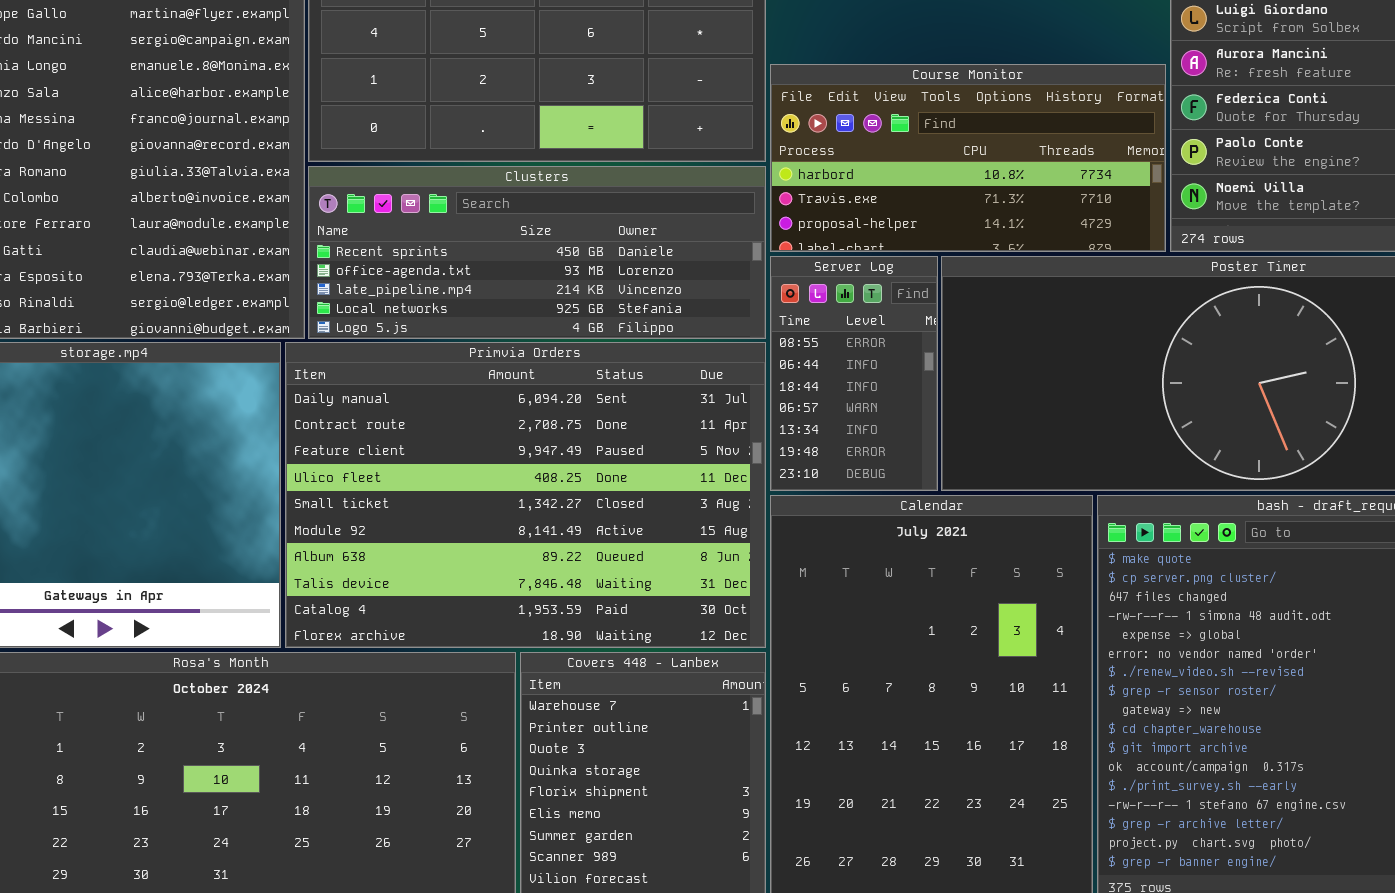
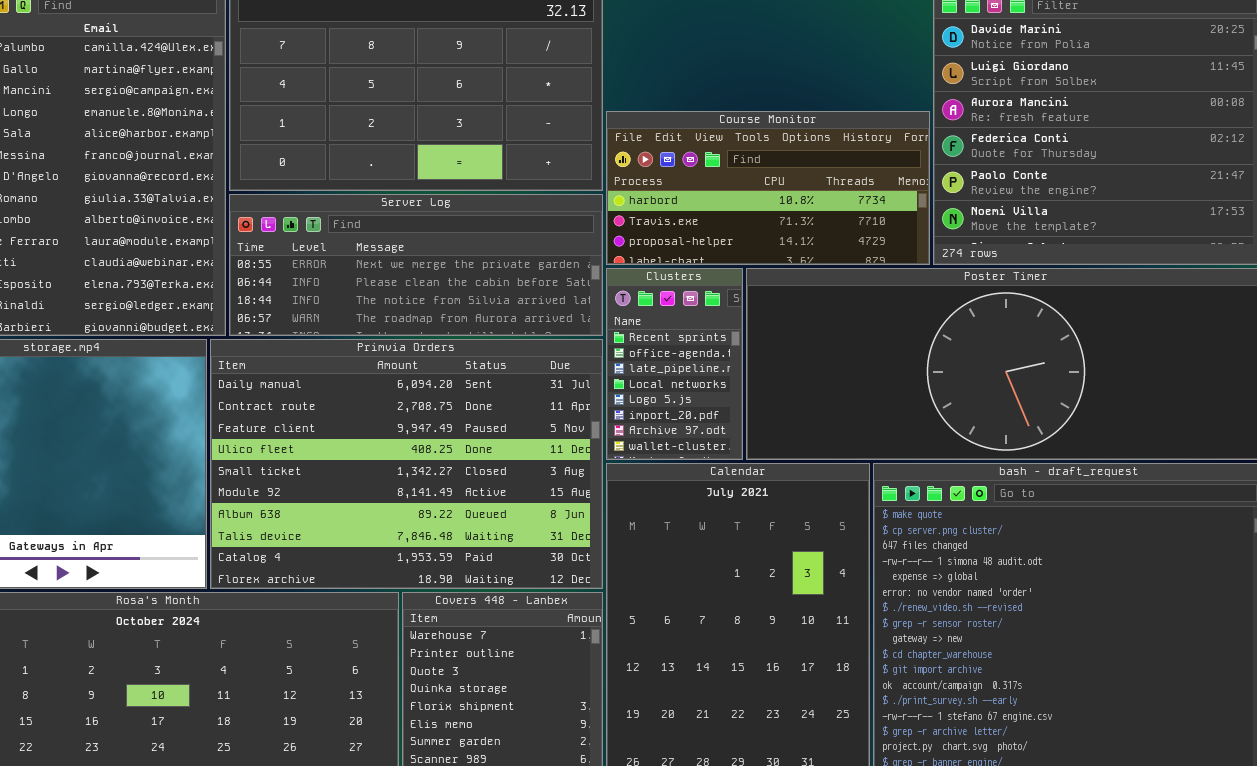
Clusters: [308,166,766,339] -> [606,268,743,460], moved, resized
Server Log: [770,256,938,491] -> [229,194,603,336], moved, resized

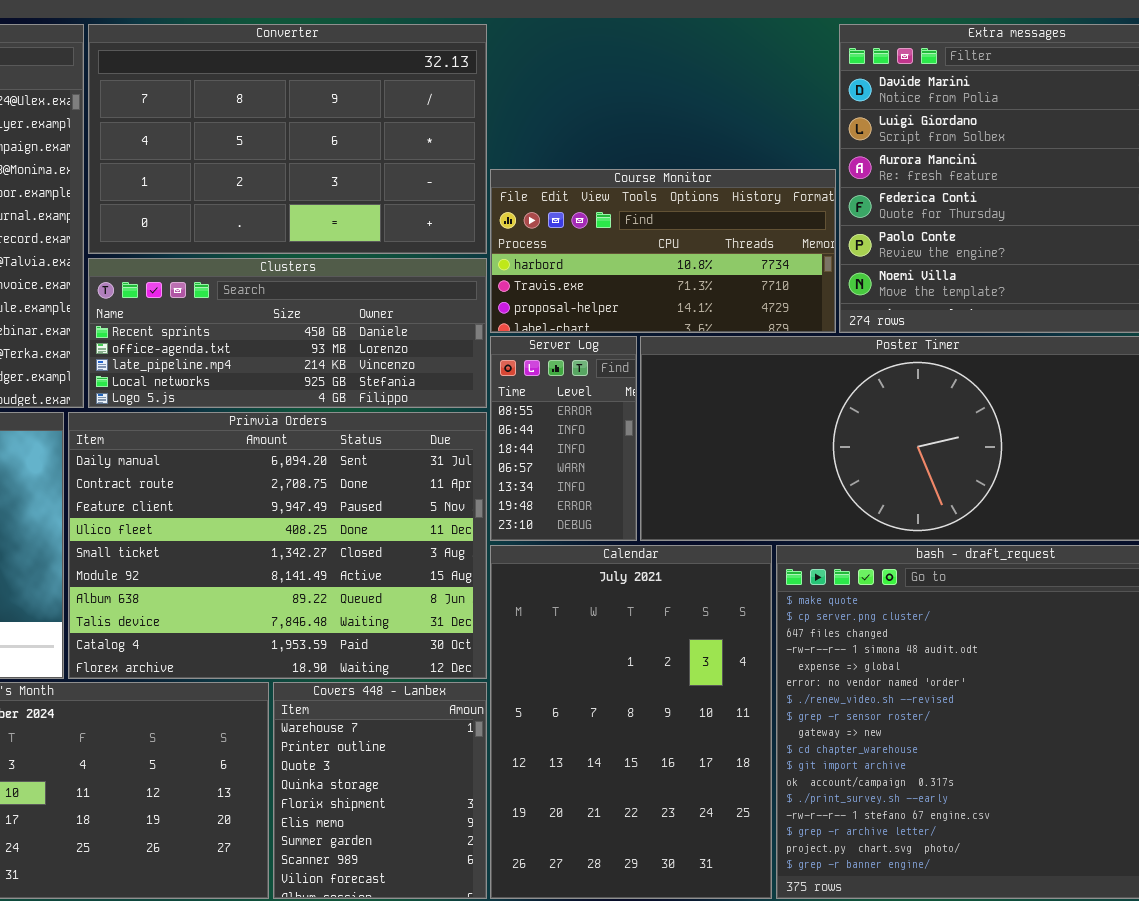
Server Log: [229,194,603,336] -> [490,336,637,541], moved, resized
Clusters: [606,268,743,460] -> [88,258,487,408], moved, resized

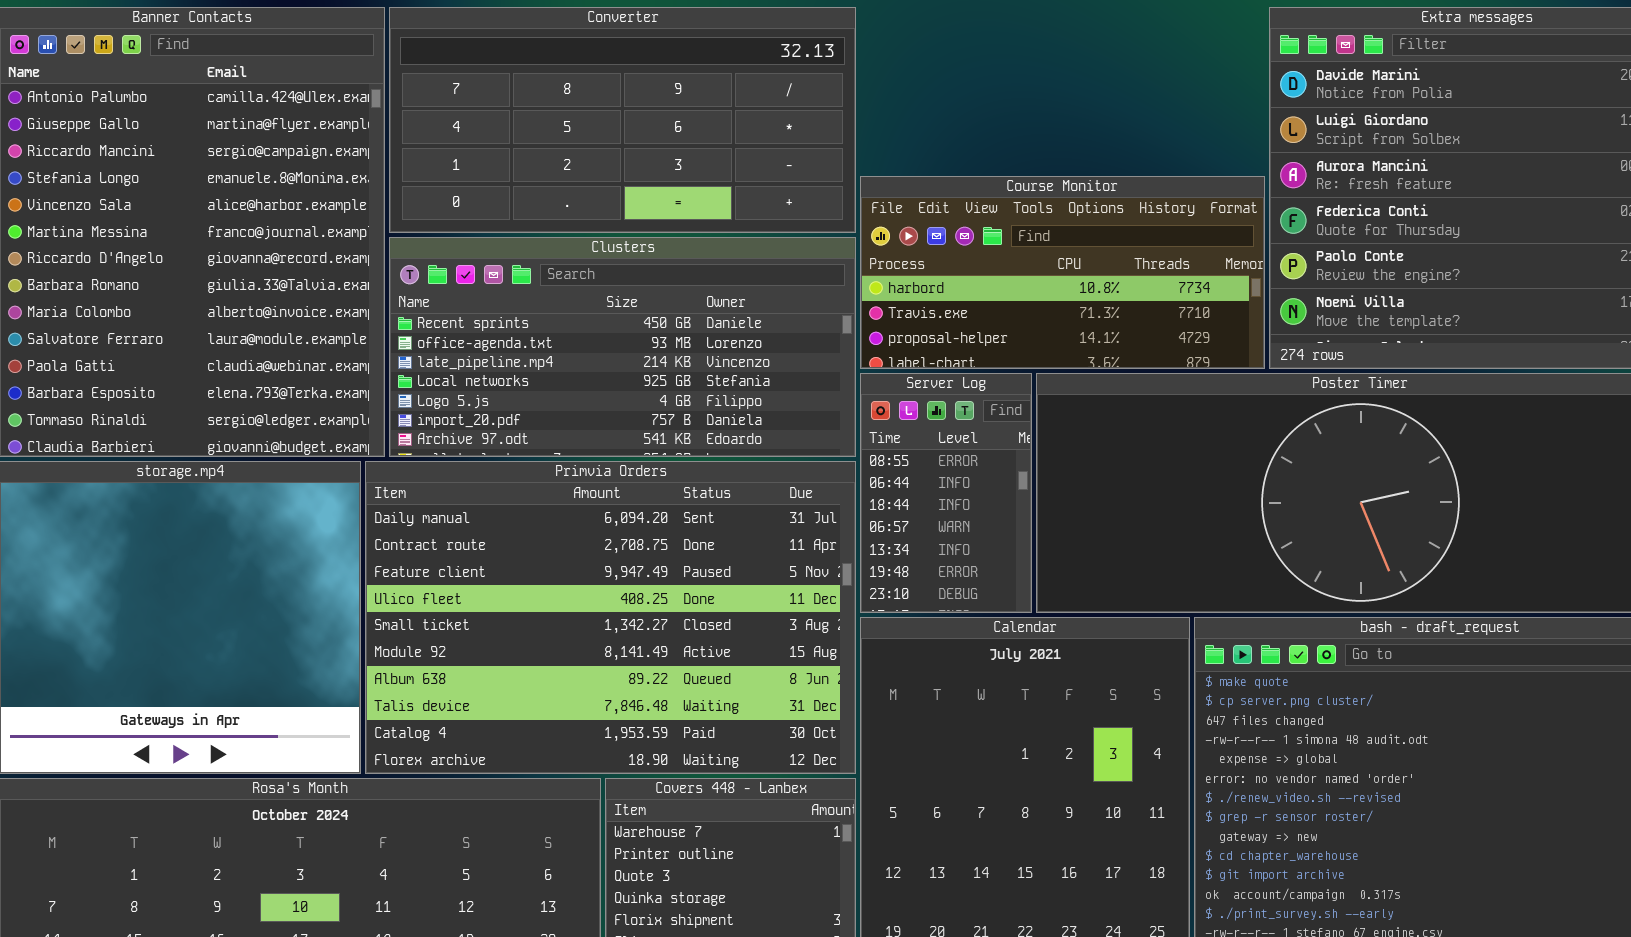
Converter: [88,24,487,254] -> [389,7,856,233], resized
Clusters: [88,258,487,408] -> [389,237,856,457], resized

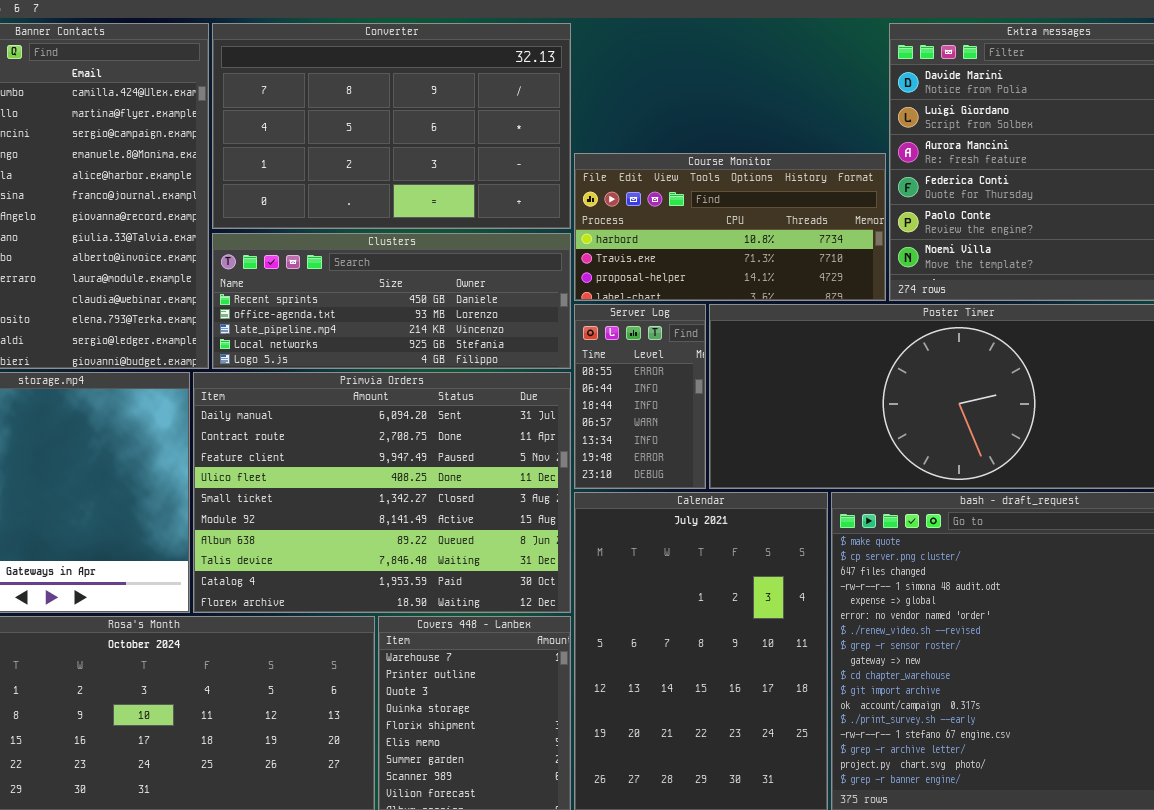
Converter: [389,7,856,233] -> [212,23,571,229], resized
Clusters: [389,237,856,457] -> [212,233,571,369], resized

